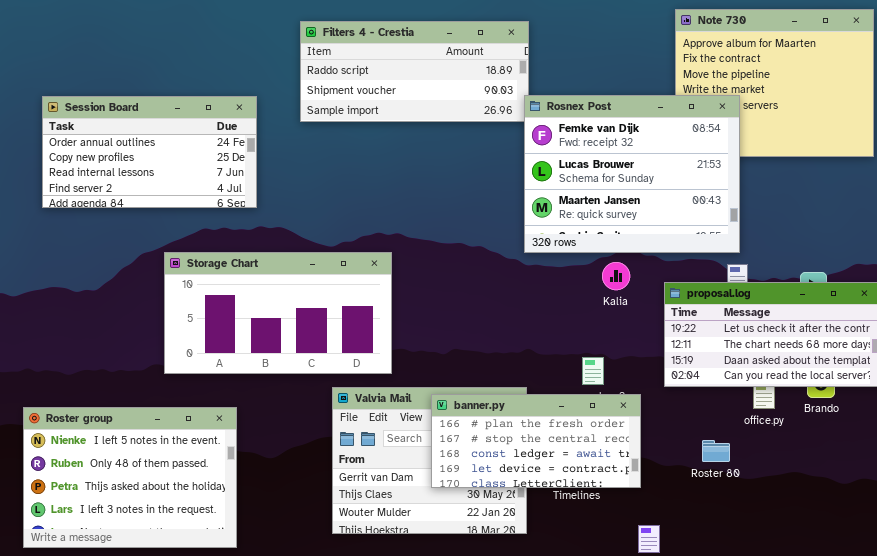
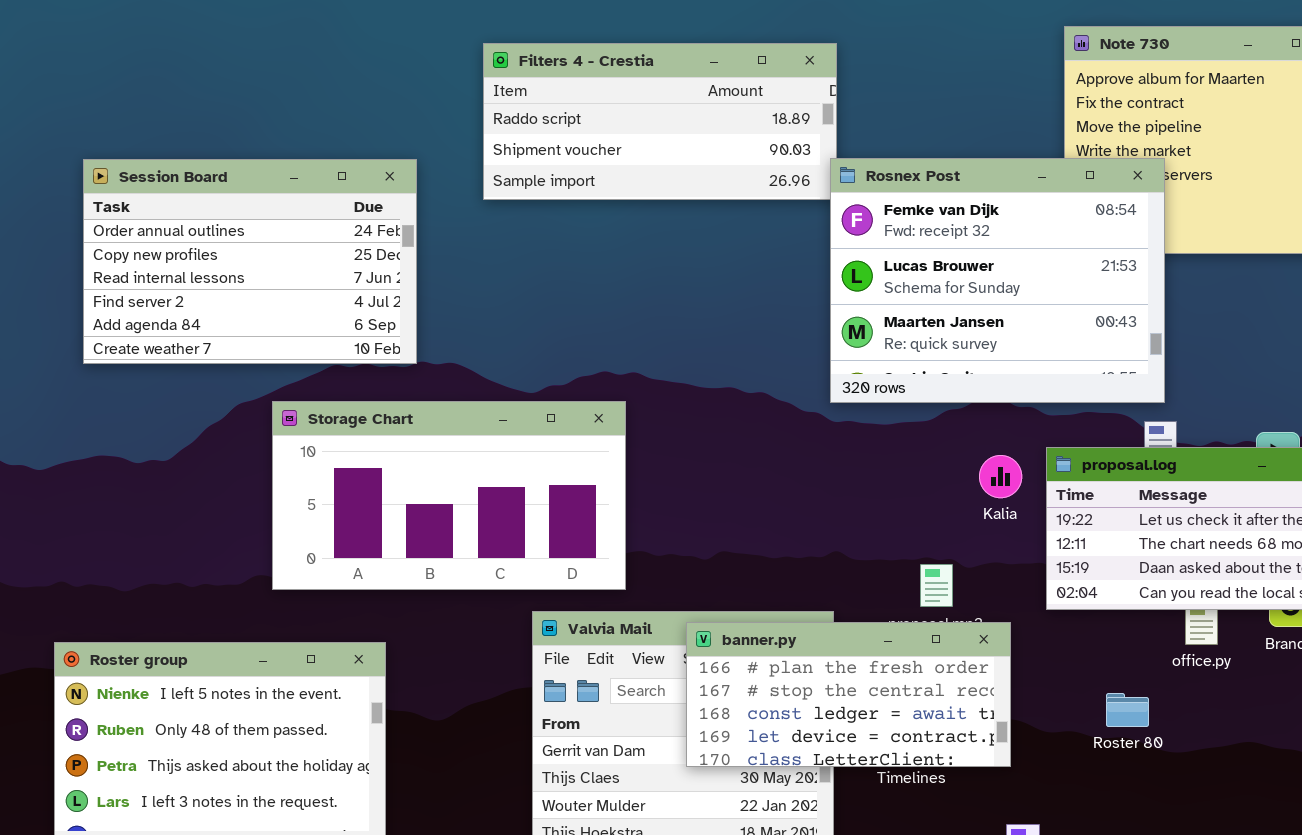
Session Board: [42,96,257,208] -> [83,159,417,364], resized
Kalia: [602,262,630,290] -> [979,455,1022,498], moved

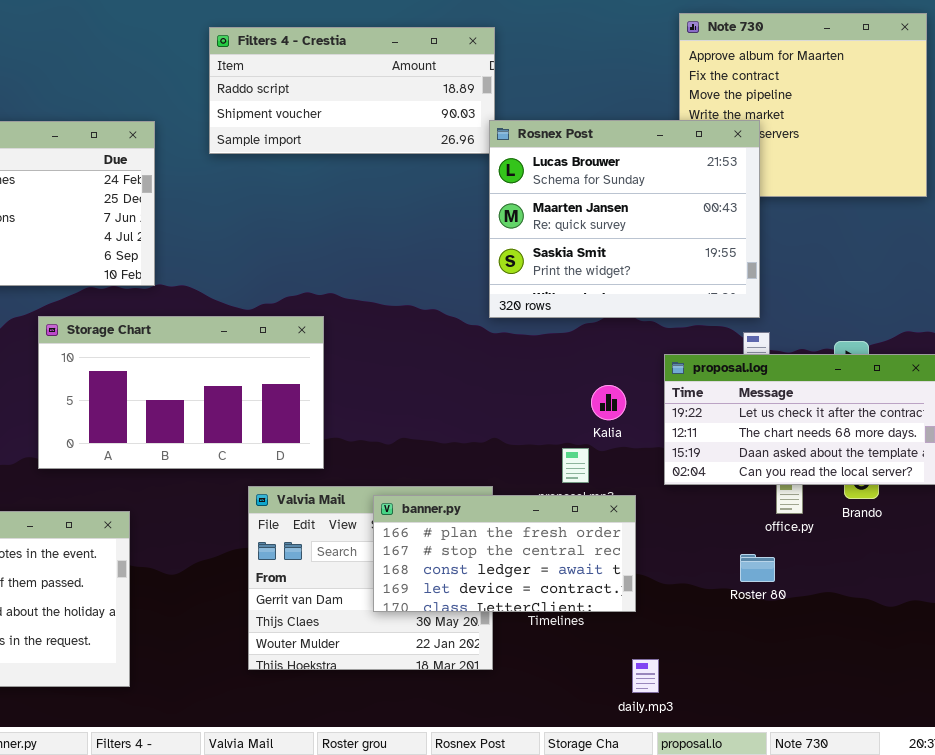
Rosnex Post: [830,158,1165,403] -> [489,120,760,318], scrolled down 1 row
Kalia: [979,455,1022,498] -> [591,385,626,420], moved
Roster 80: [1106,693,1149,727] -> [740,554,775,582], moved

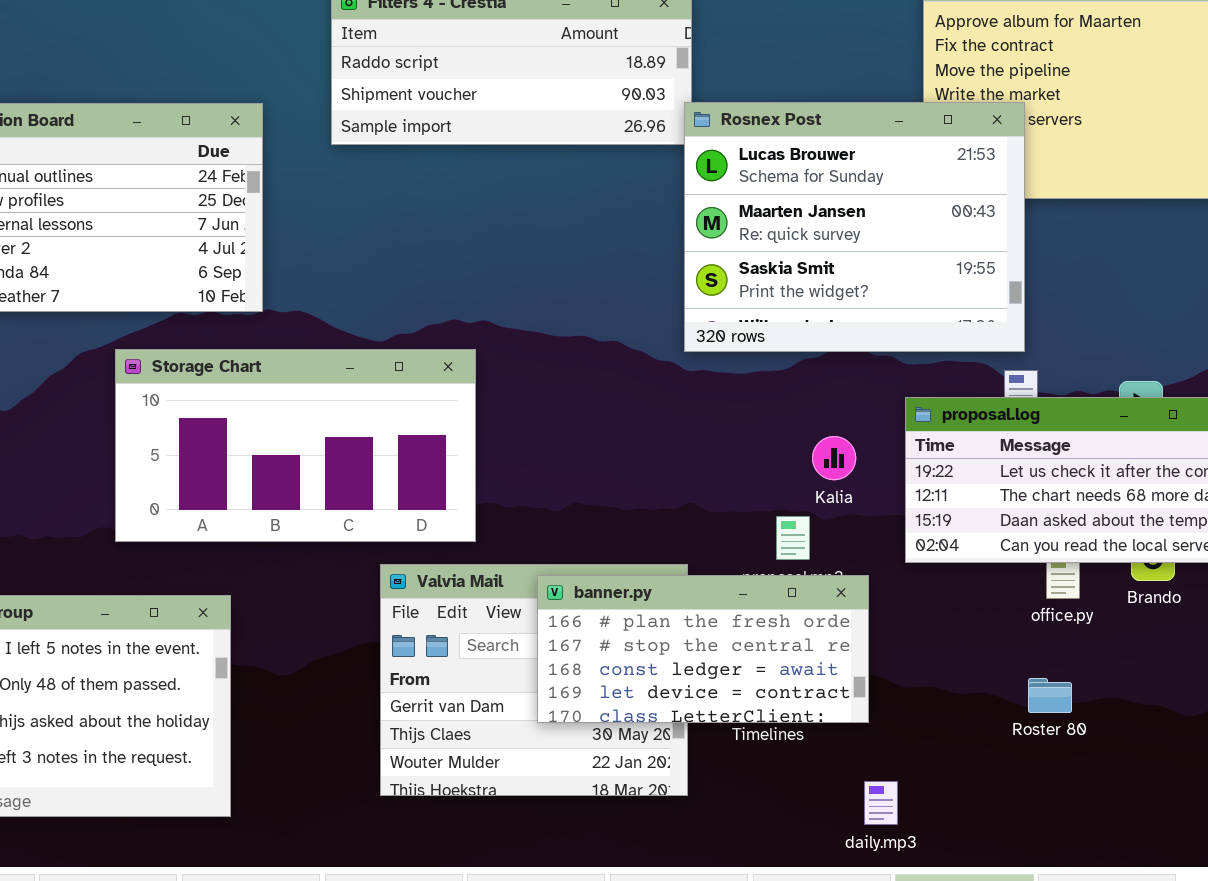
Roster 80: [740,554,775,582] -> [1028,678,1072,713], moved

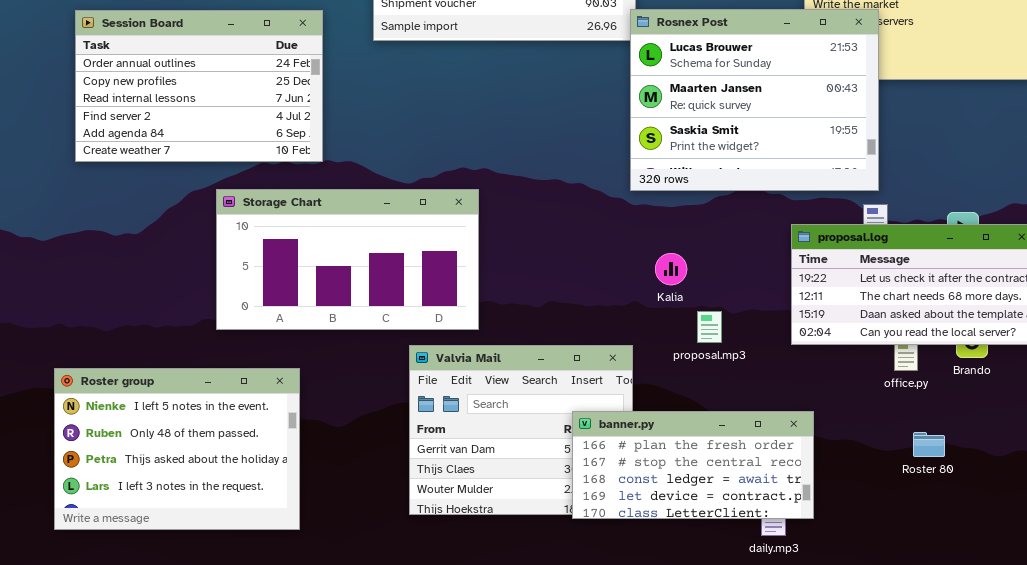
Kalia: [812,436,856,480] -> [655,253,687,285], moved
banner.py: [537,575,869,723] -> [572,411,814,519], moved
Roster 80: [1028,678,1072,713] -> [913,432,945,457], moved

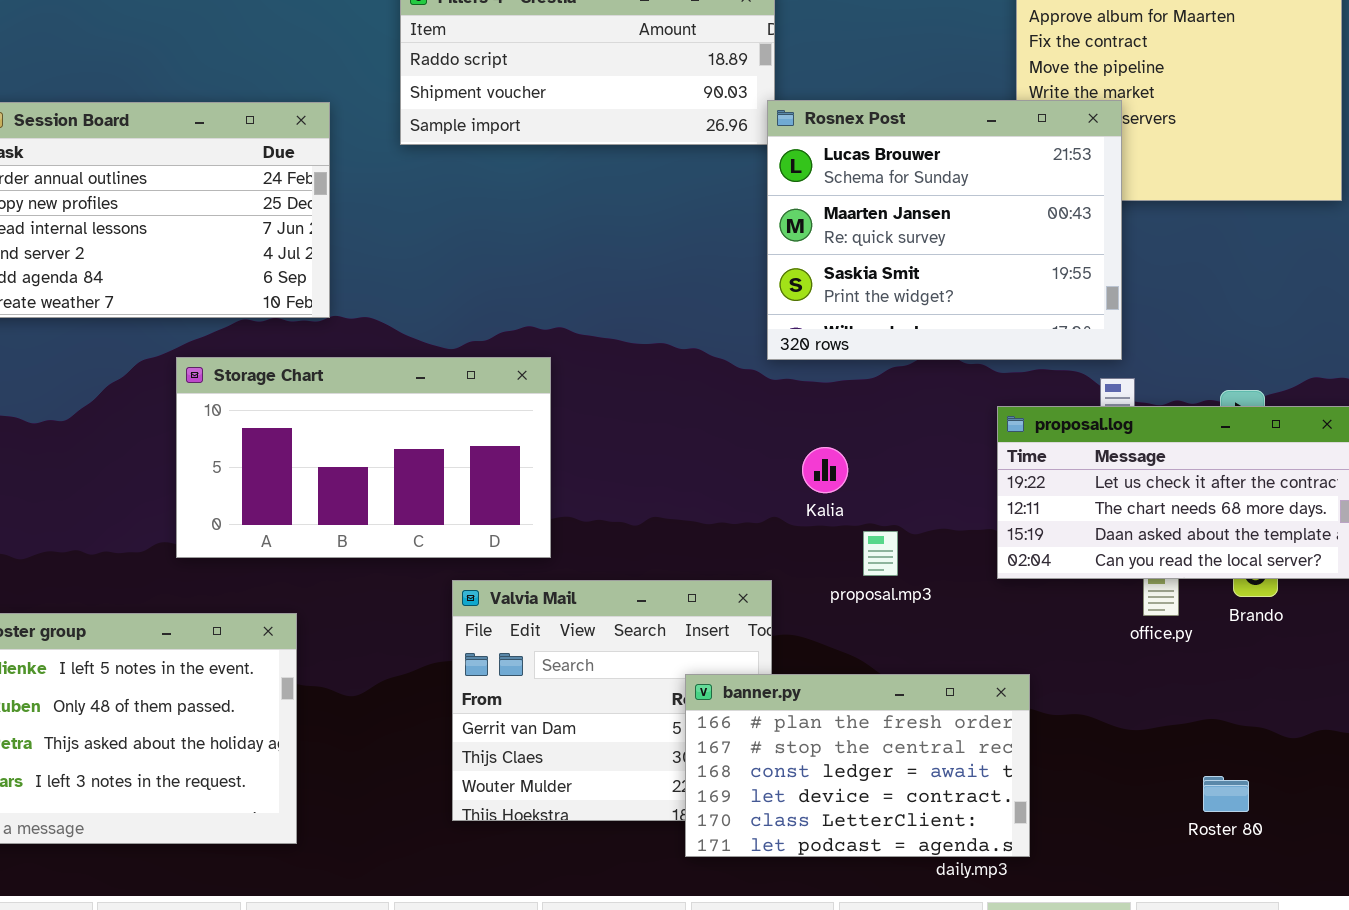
banner.py: [572,411,814,519] -> [685,674,1030,857], resized
Roster 80: [913,432,945,457] -> [1203,776,1249,812], moved

